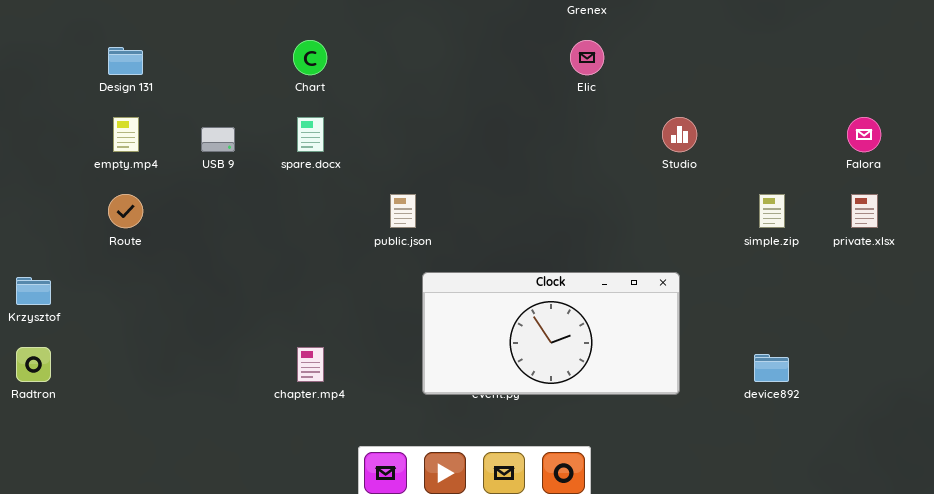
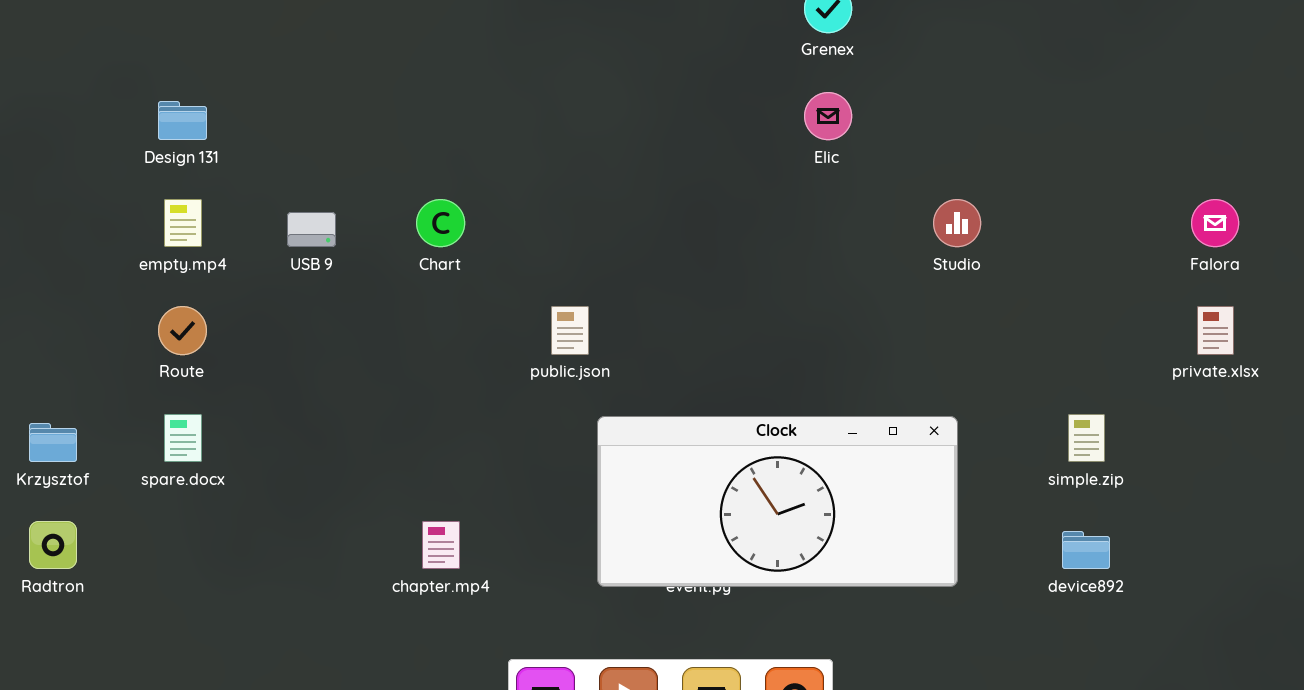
Chart: [293,40,327,75] -> [416,199,465,247], moved
spare.docx: [297,117,324,152] -> [164,414,202,462], moved
simple.zip: [759,194,785,228] -> [1068,414,1105,462], moved

